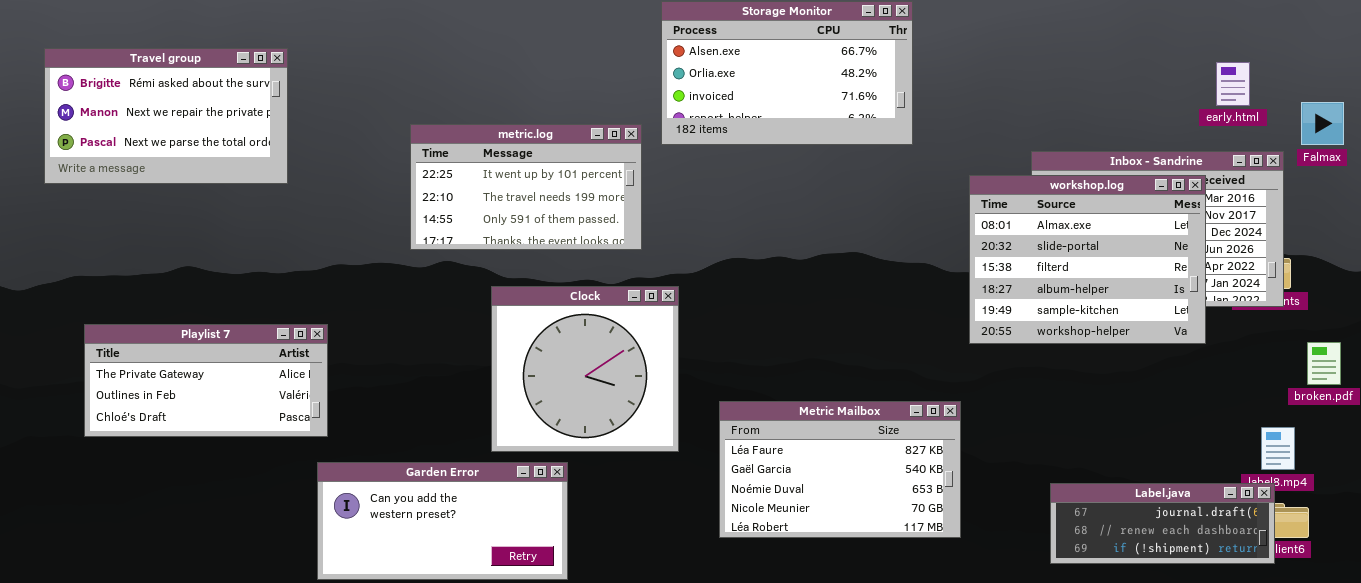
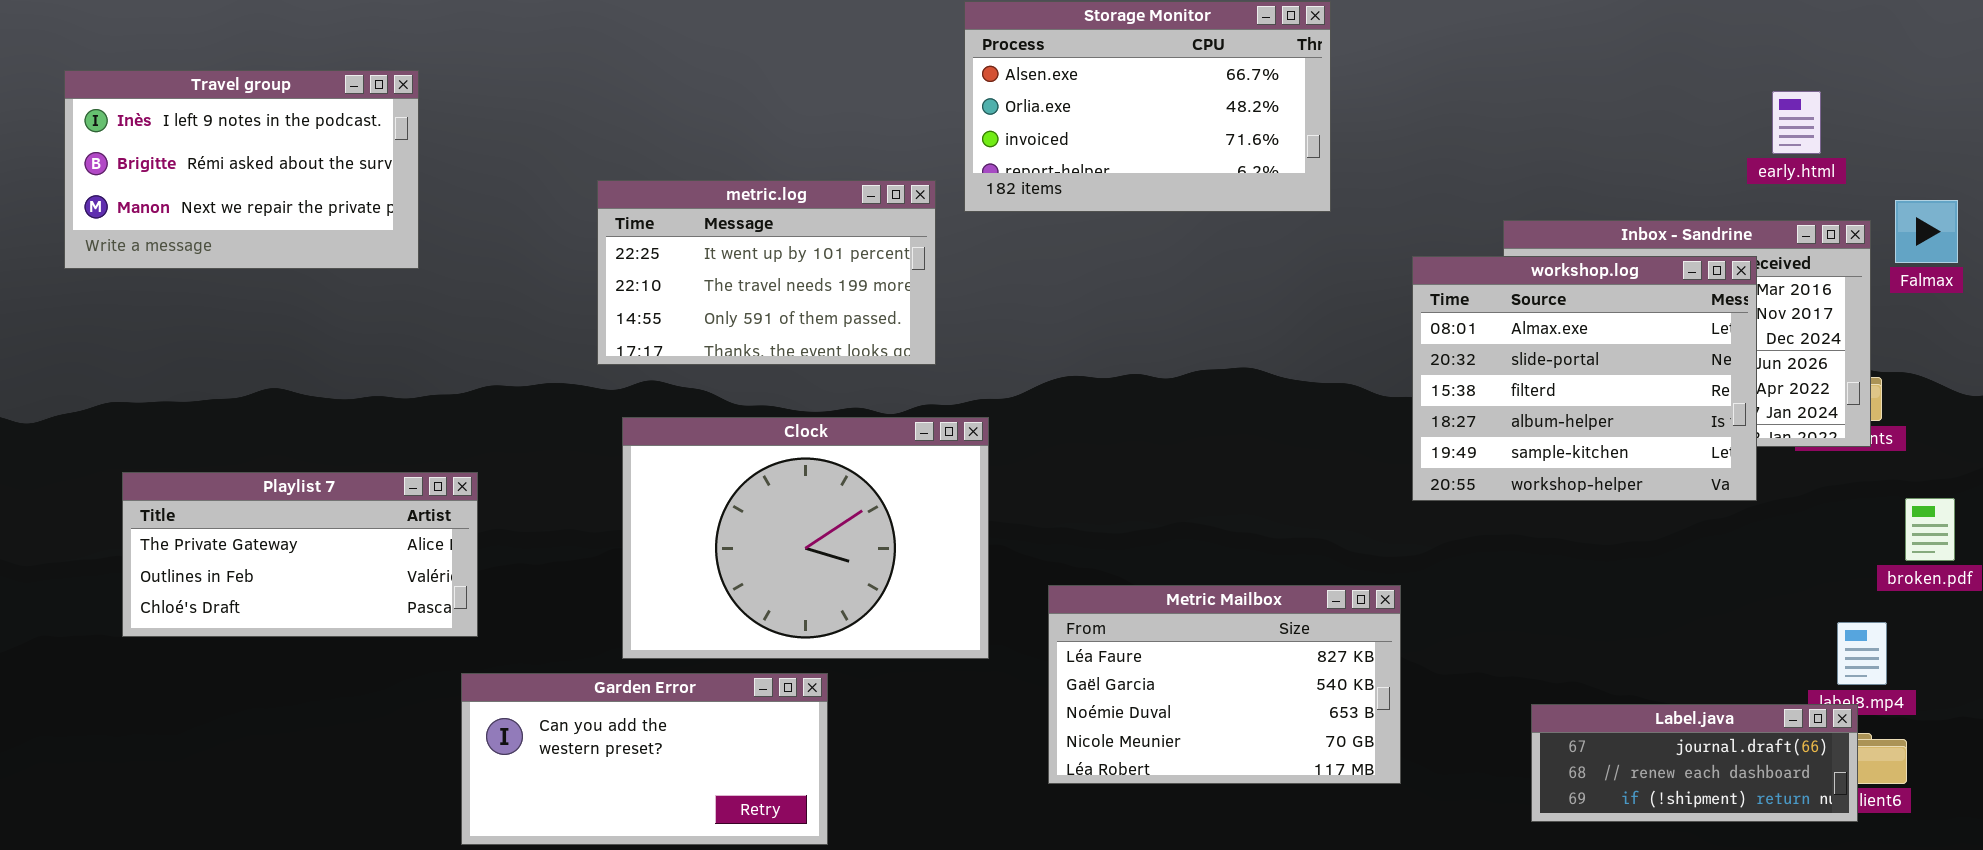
Travel group: [44,48,288,184] -> [64,70,419,269], scrolled up 1 row
Falmax: [1301,102,1344,145] -> [1895,200,1958,263], moved
Clock: [491,286,679,452] -> [622,417,989,659], resized

